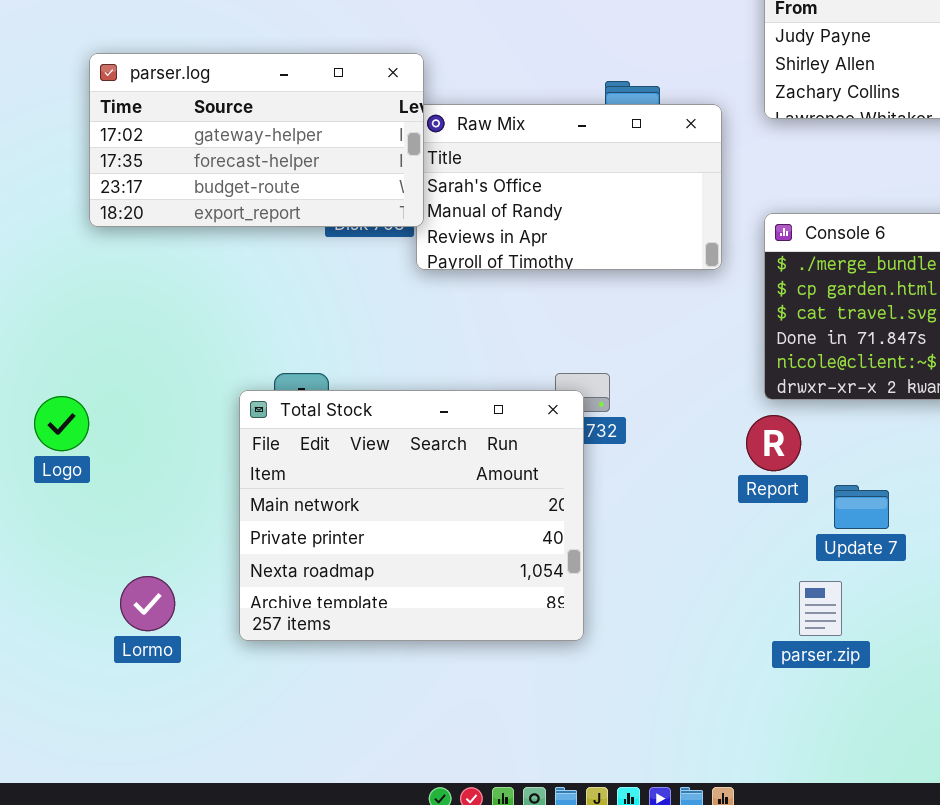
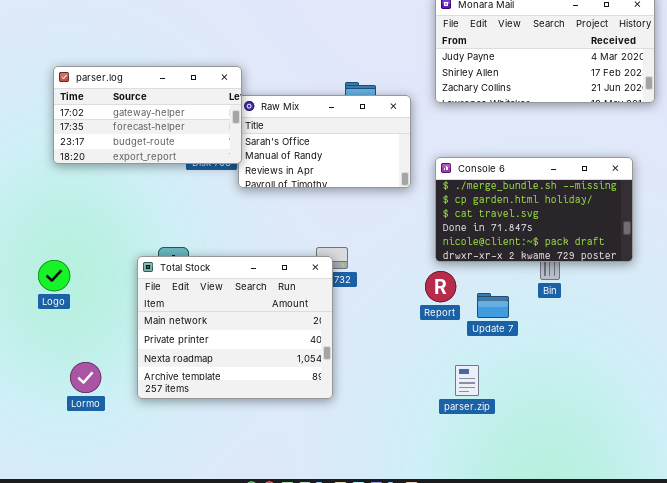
Logo: [34,396,89,451] -> [38,260,70,291], moved
Update 7: [834,485,889,529] -> [477,293,509,318], moved

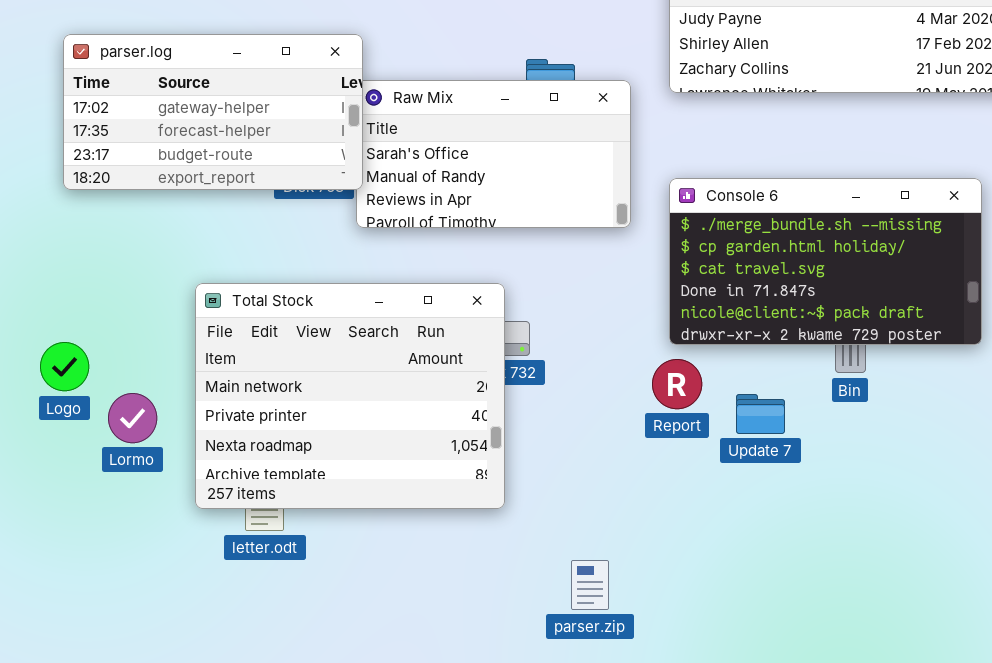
Total Stock: [137,256,333,399] -> [195,283,505,509], moved
Lormo: [70,362,101,393] -> [108,393,157,443], moved
parser.zip: [455,365,479,396] -> [571,560,609,610], moved

